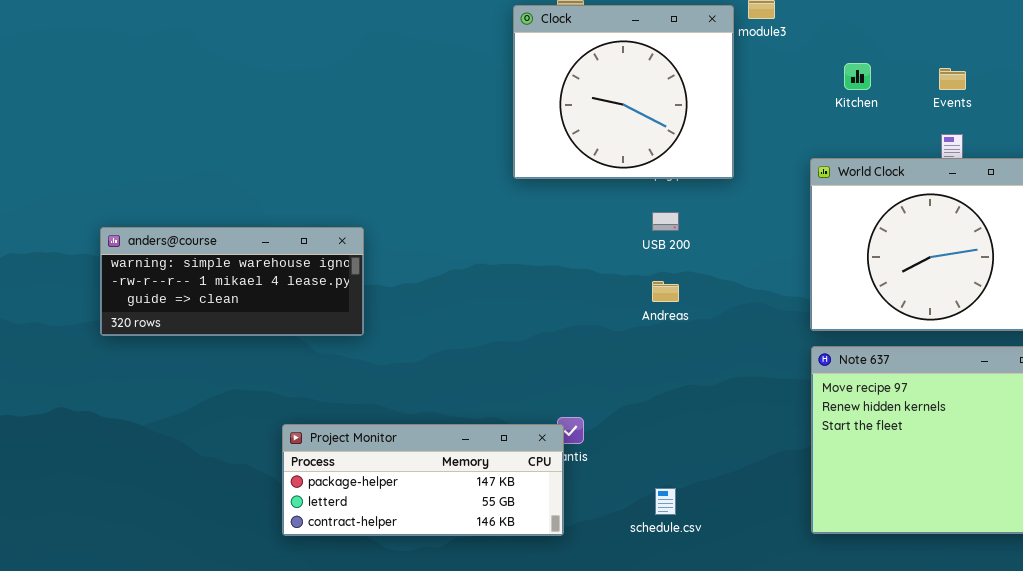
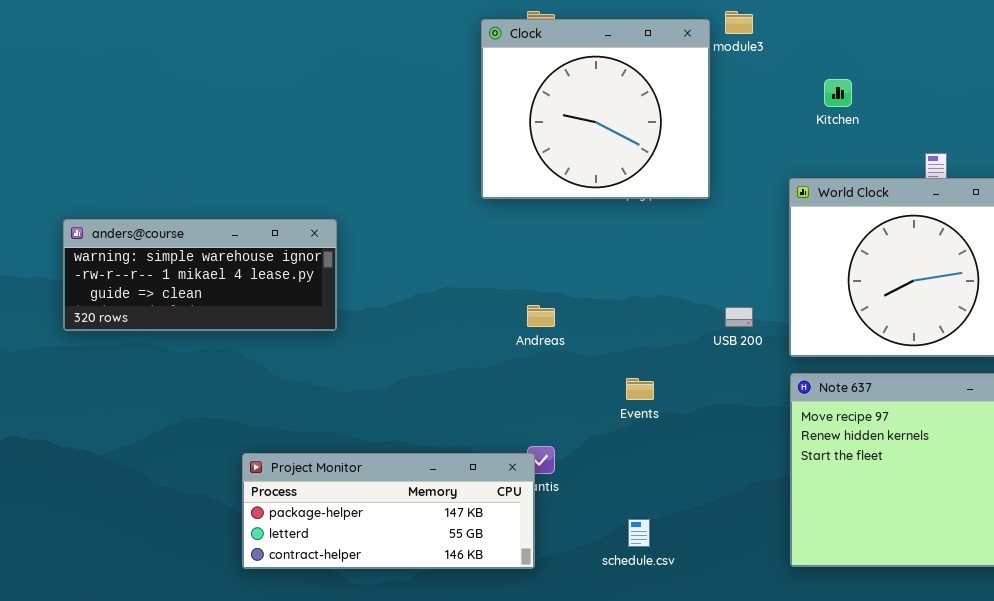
Events: [939,68,966,90] -> [626,378,654,400], moved
USB 200: [652,212,679,231] -> [725,307,753,327], moved
anders@course: [100,227,364,336] -> [63,219,337,331], moved
Andreas: [652,281,679,302] -> [527,305,555,327], moved

